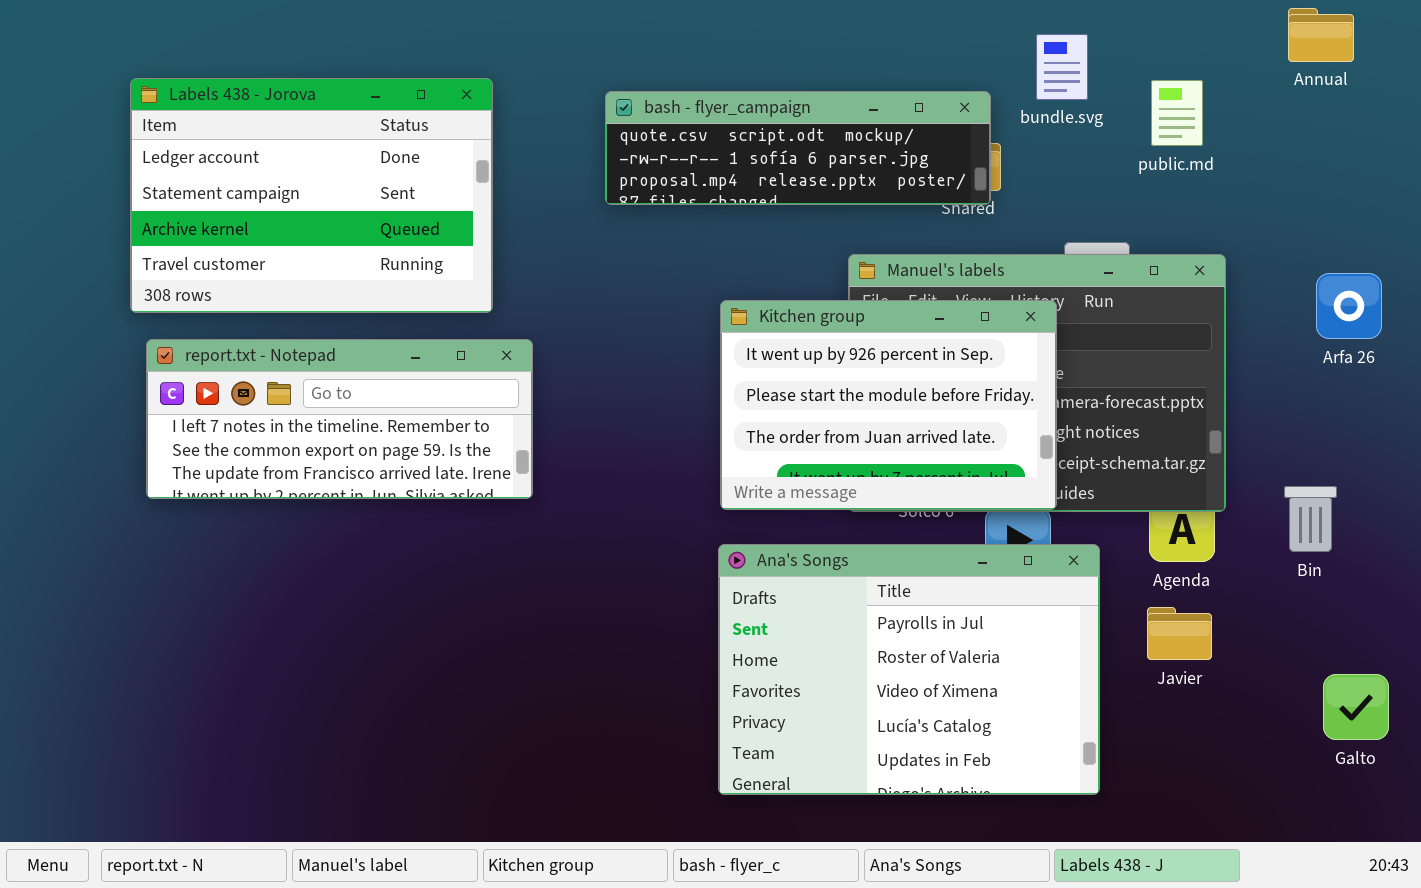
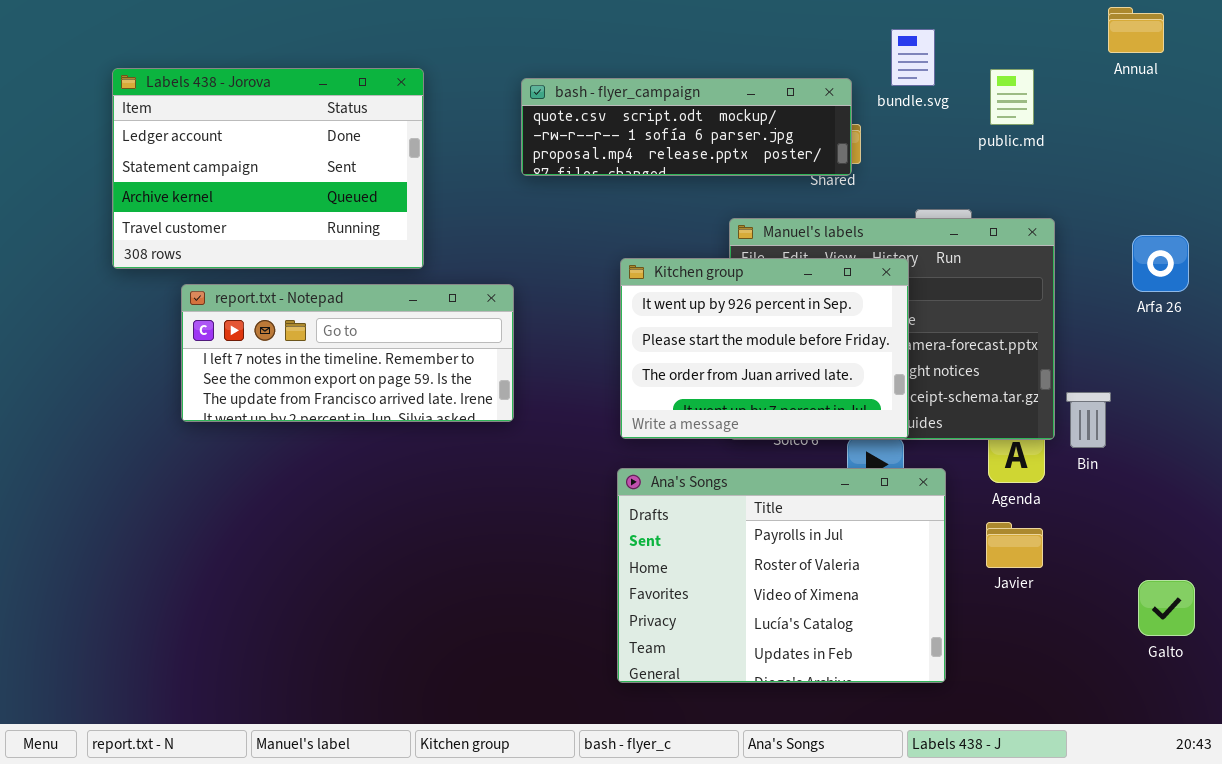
report.txt - Notepad: [146,339,533,499] -> [181,284,514,422], moved
Bin: [1284,486,1337,552] -> [1066,392,1111,448], moved

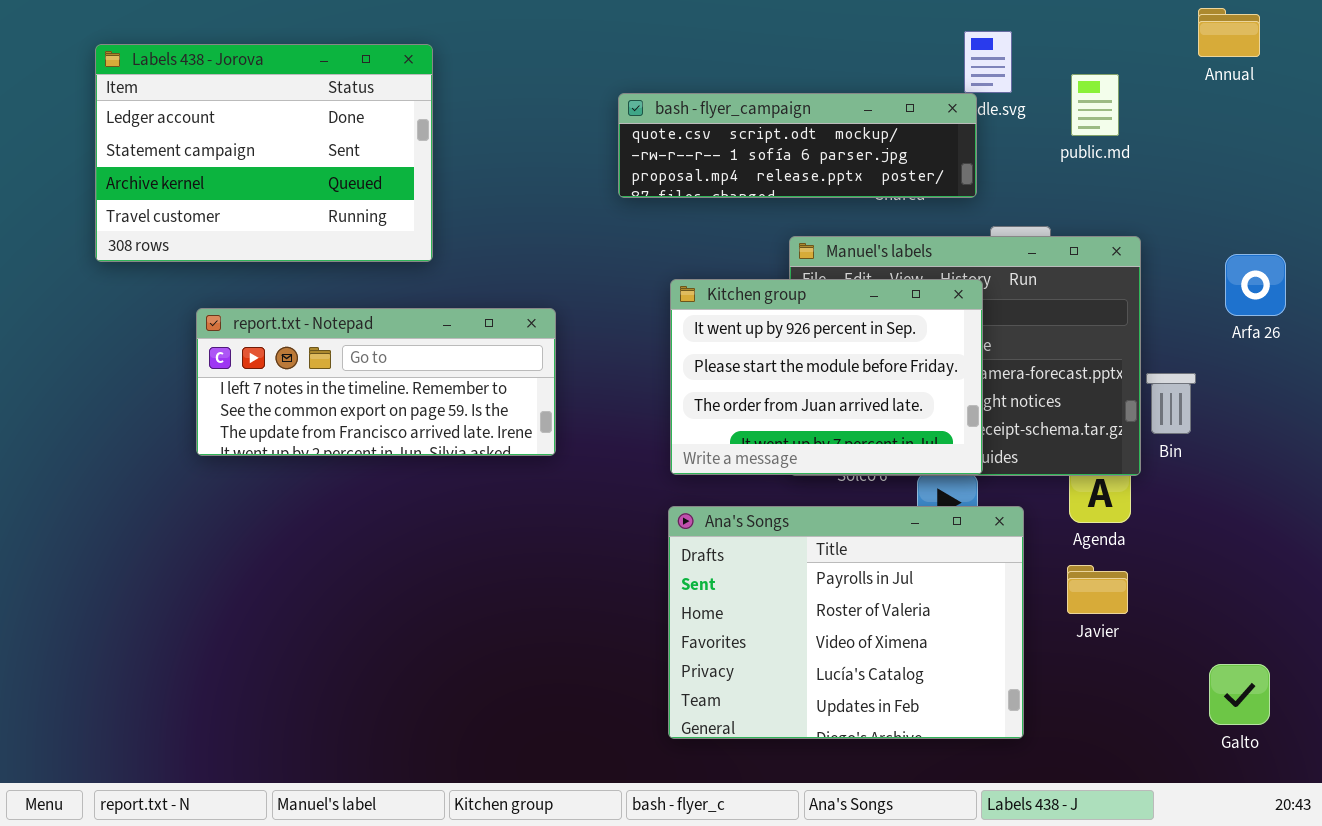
Labels 438 - Jorova: [112,68,424,269] -> [95,44,433,262], moved
bash - flyer_campaign: [521,78,852,176] -> [618,93,977,198], moved
Bin: [1066,392,1111,448] -> [1146,373,1196,434], moved
Galto: [1138,580,1195,636] -> [1209,664,1270,725], moved

